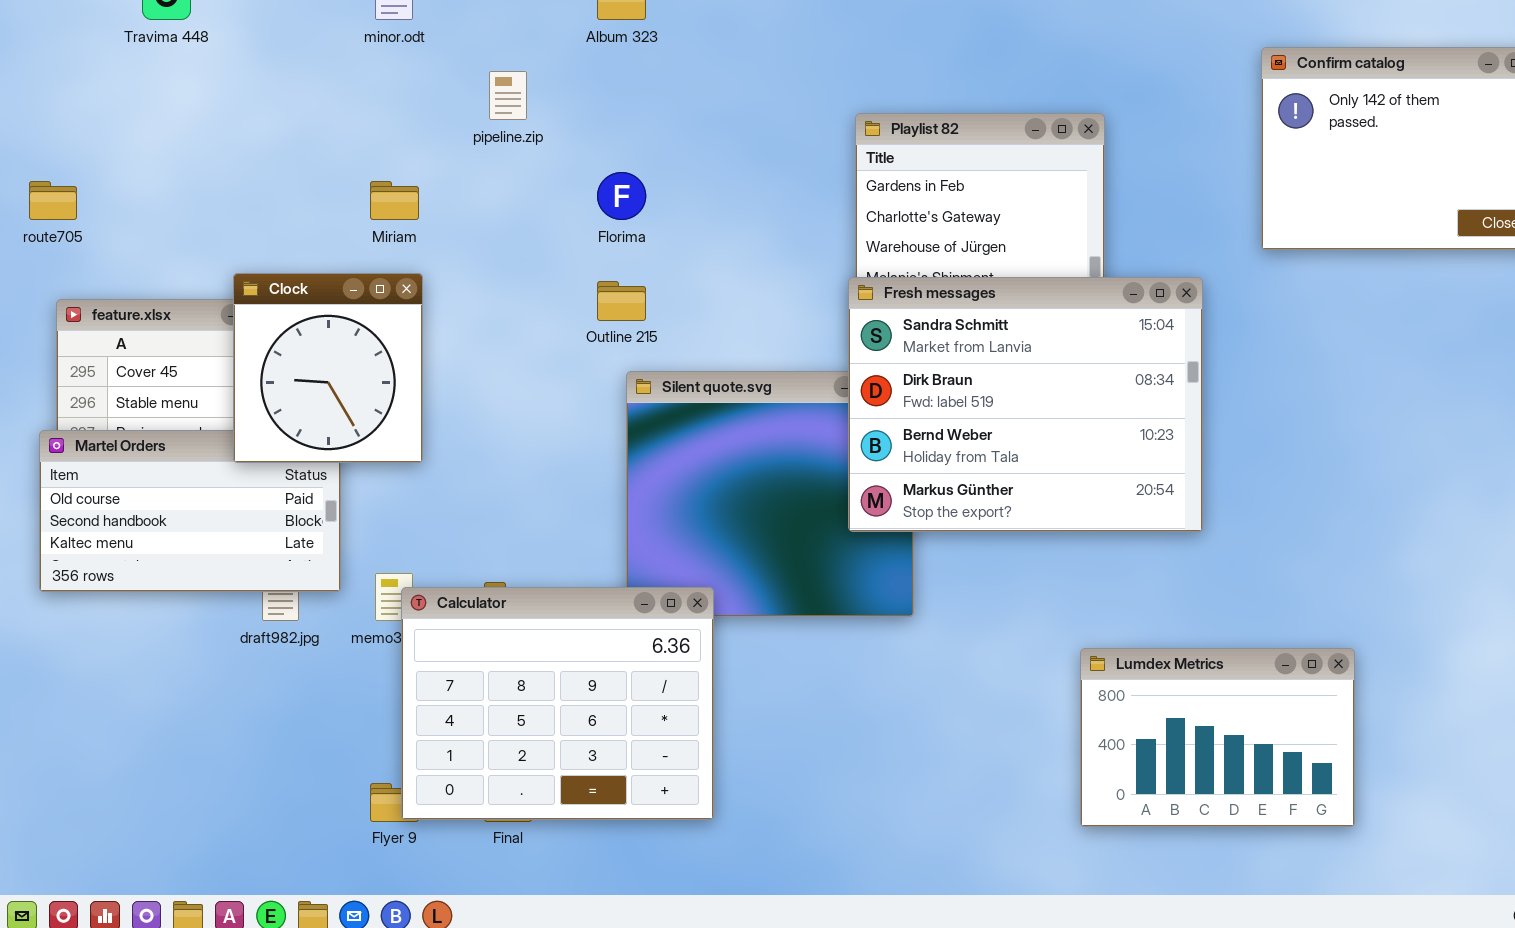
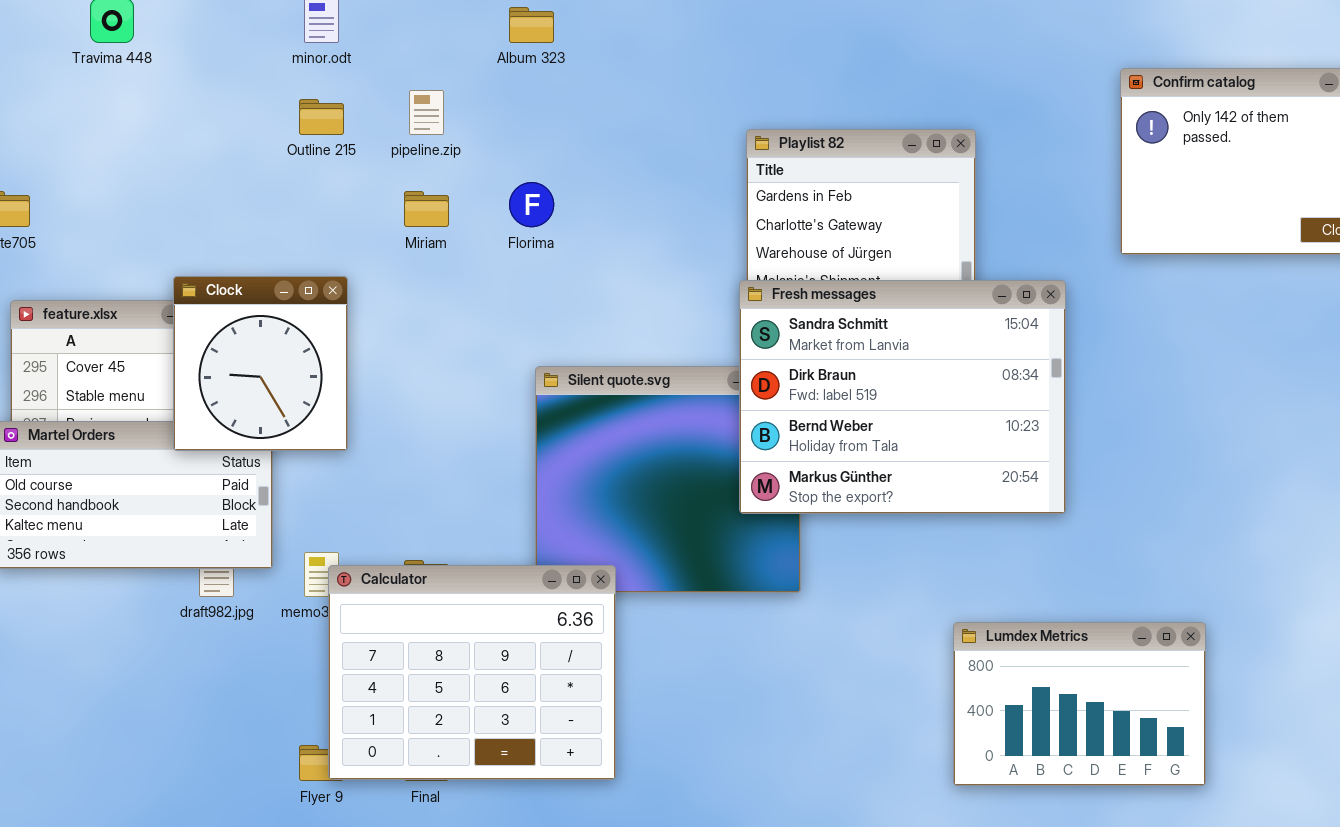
Miriam: [370,181,419,220] -> [404,191,449,227], moved
Outline 215: [597,281,646,321] -> [299,99,344,135], moved

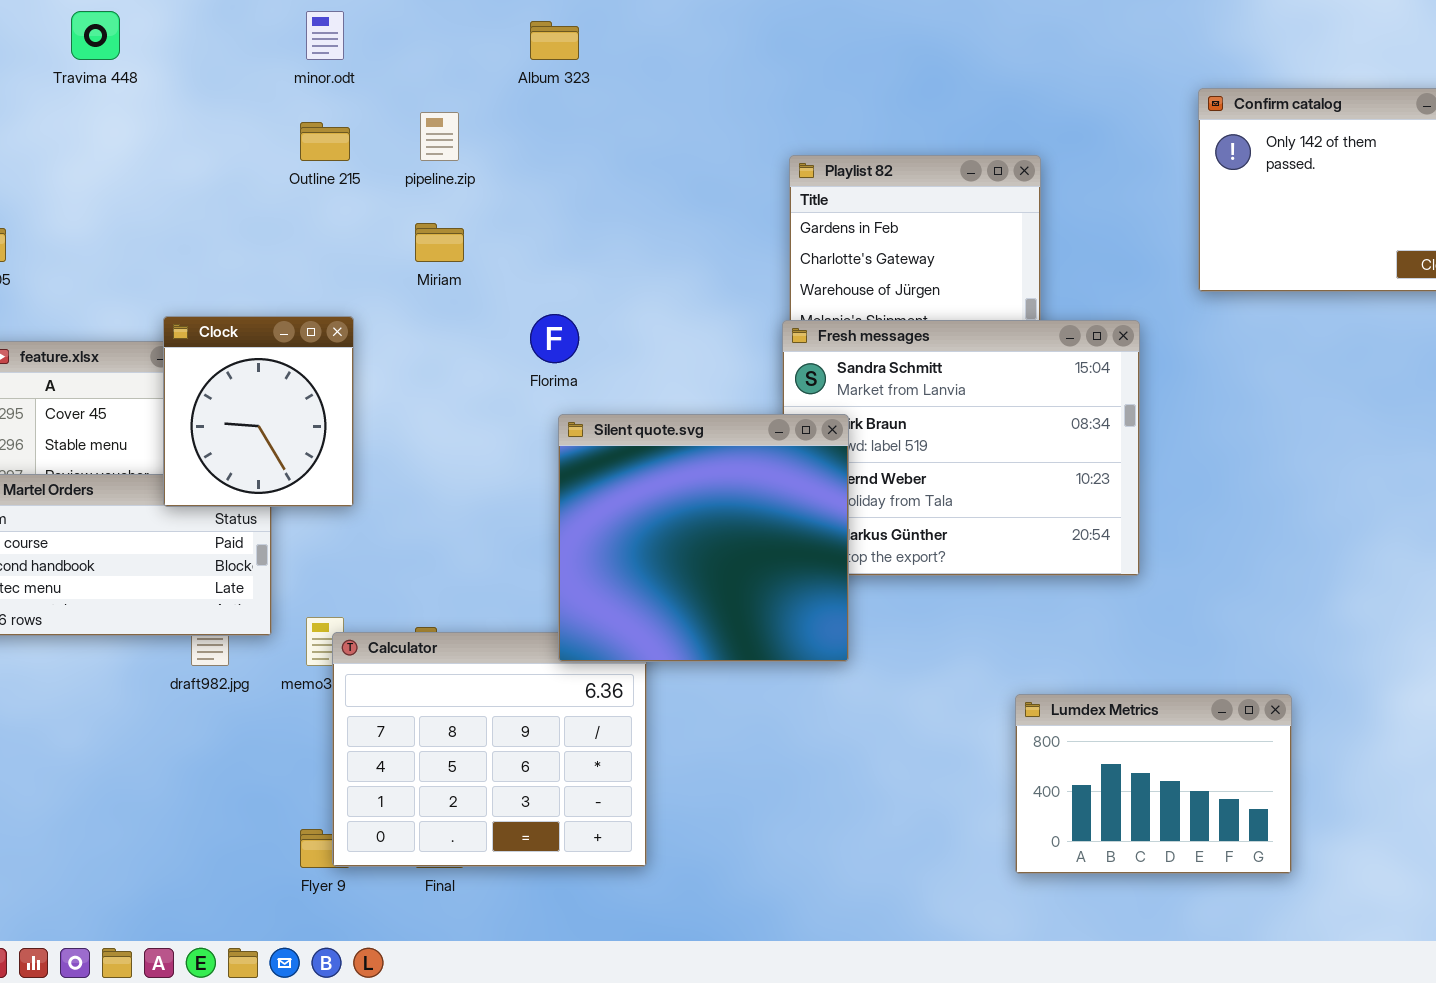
Florima: [509,182,554,227] -> [530,314,579,363], moved
Silent quote.svg: [535,366,801,593] -> [558,414,849,662], raised

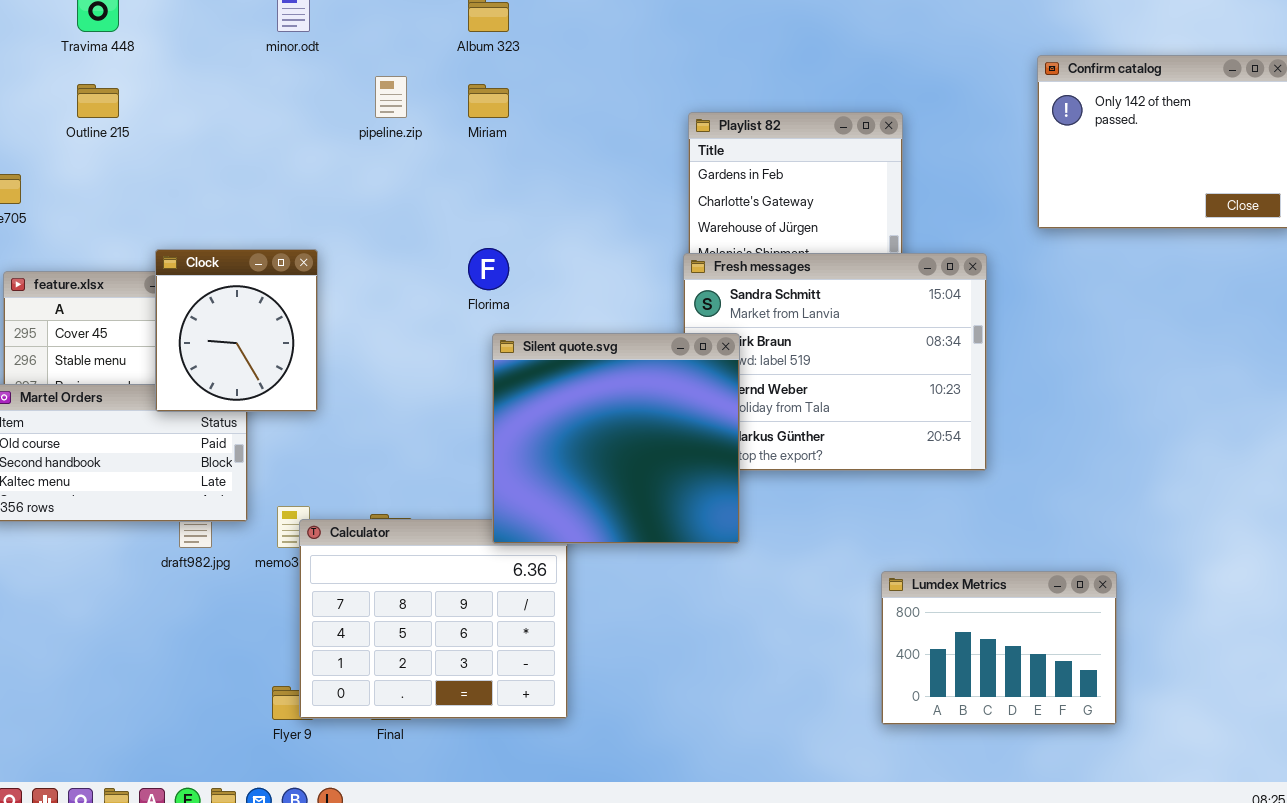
Outline 215: [300,122,350,161] -> [77,84,119,118], moved
Miriam: [415,223,464,262] -> [468,84,509,118], moved

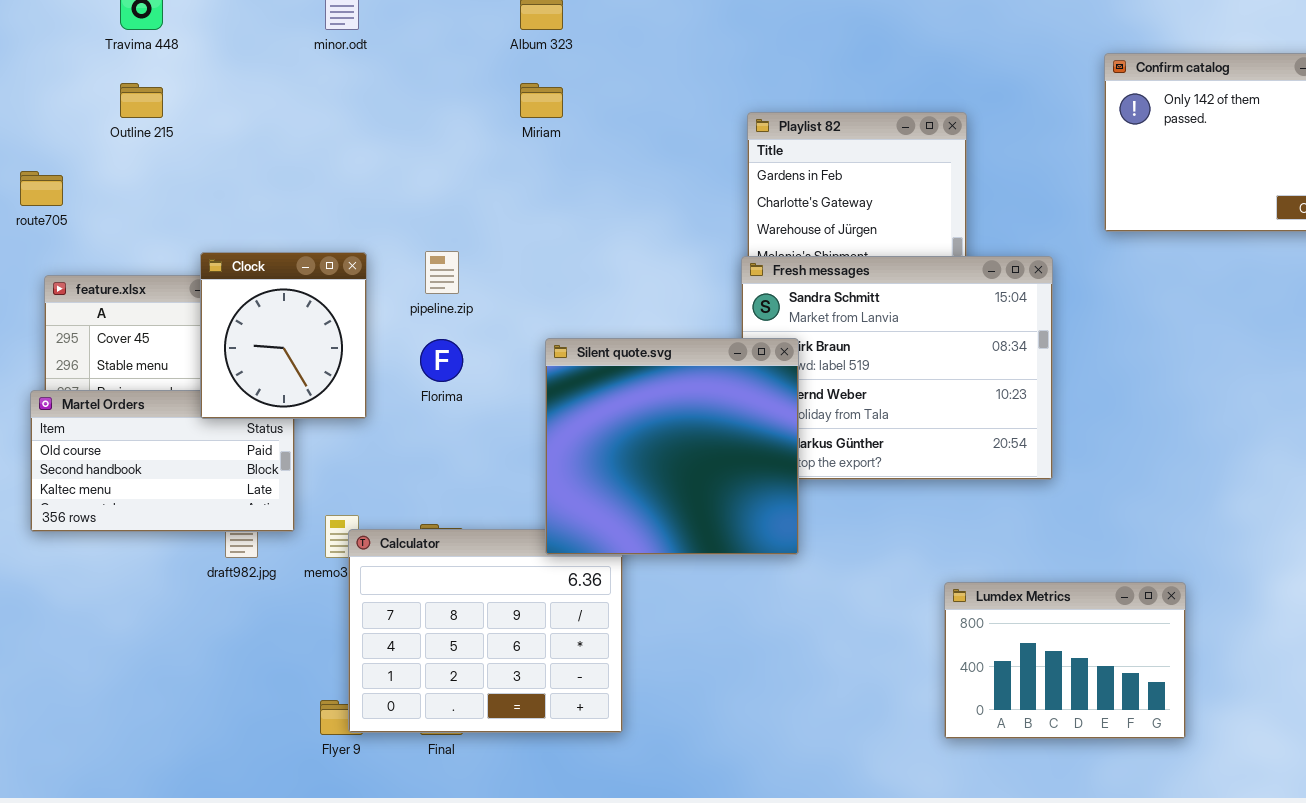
pipeline.zip: [375,76,407,118] -> [425,251,459,294], moved
Florima: [468,248,509,290] -> [420,339,463,382], moved

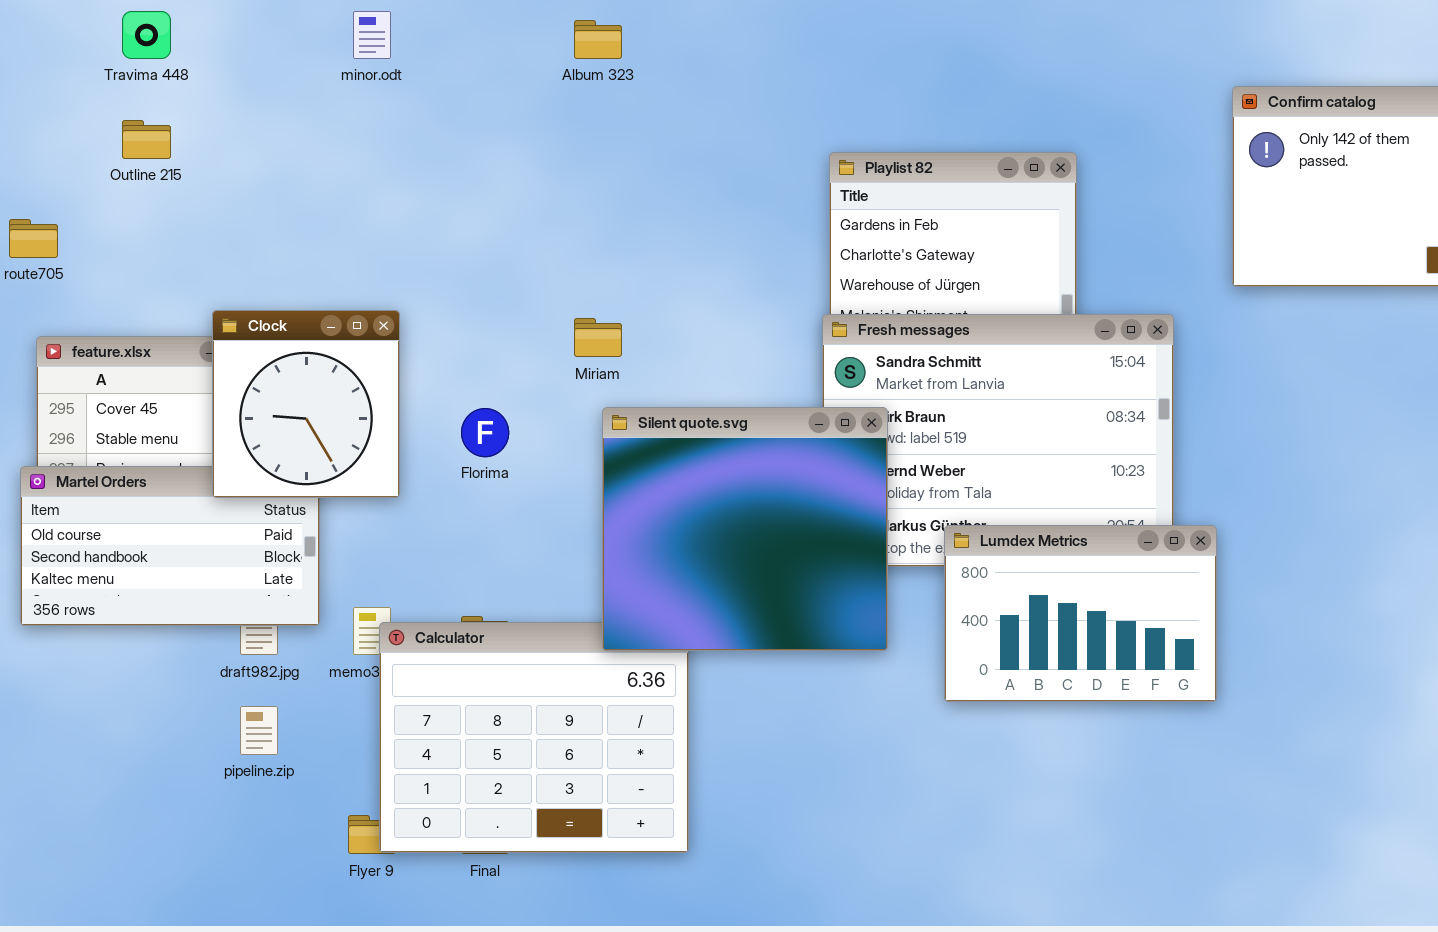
Miriam: [520,83,563,118] -> [574,318,622,357], moved
pipeline.zip: [425,251,459,294] -> [240,706,278,755], moved
Lumdex Metrics: [944,582,1186,739] -> [944,525,1217,702], moved

